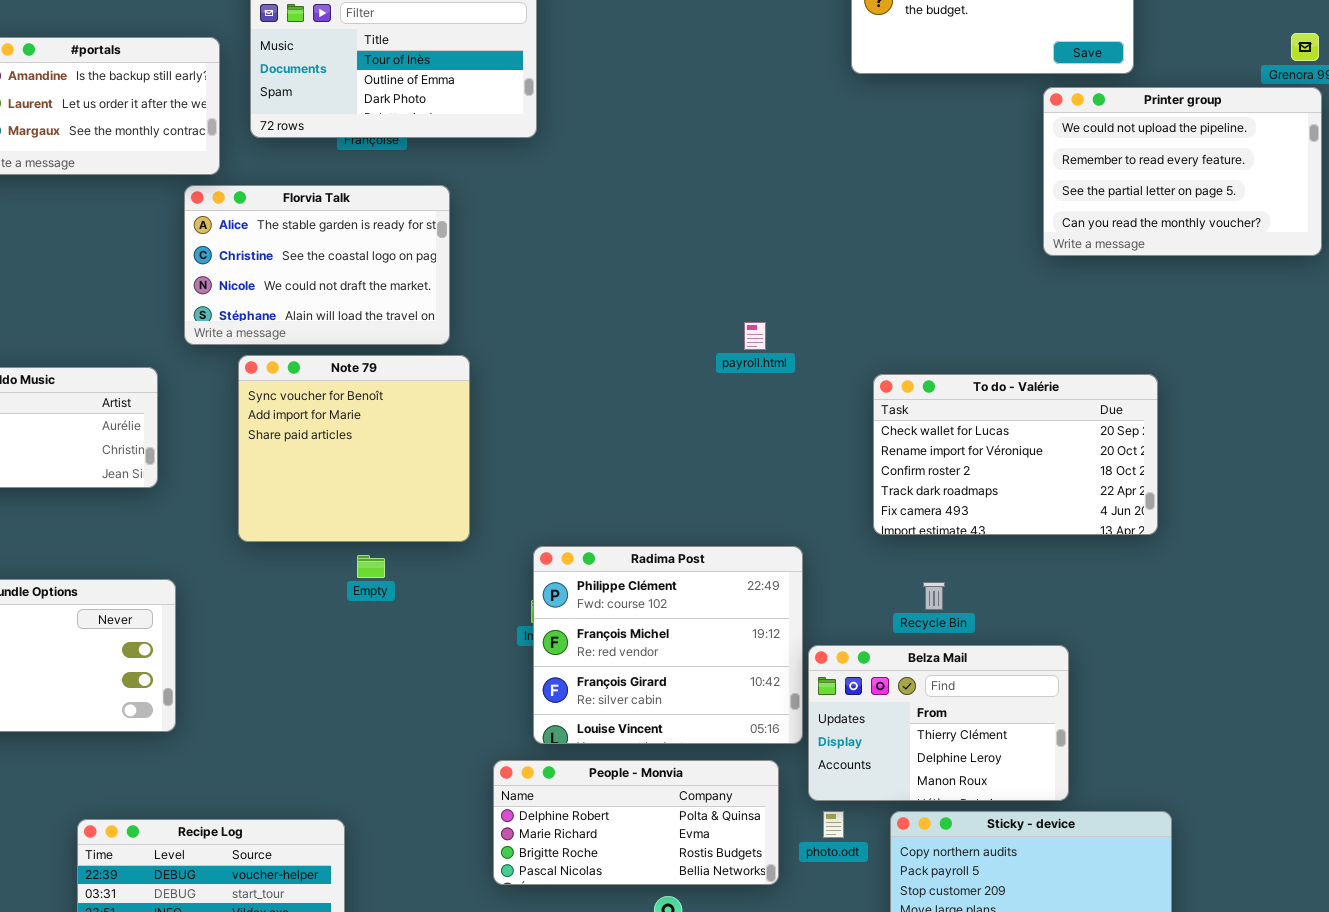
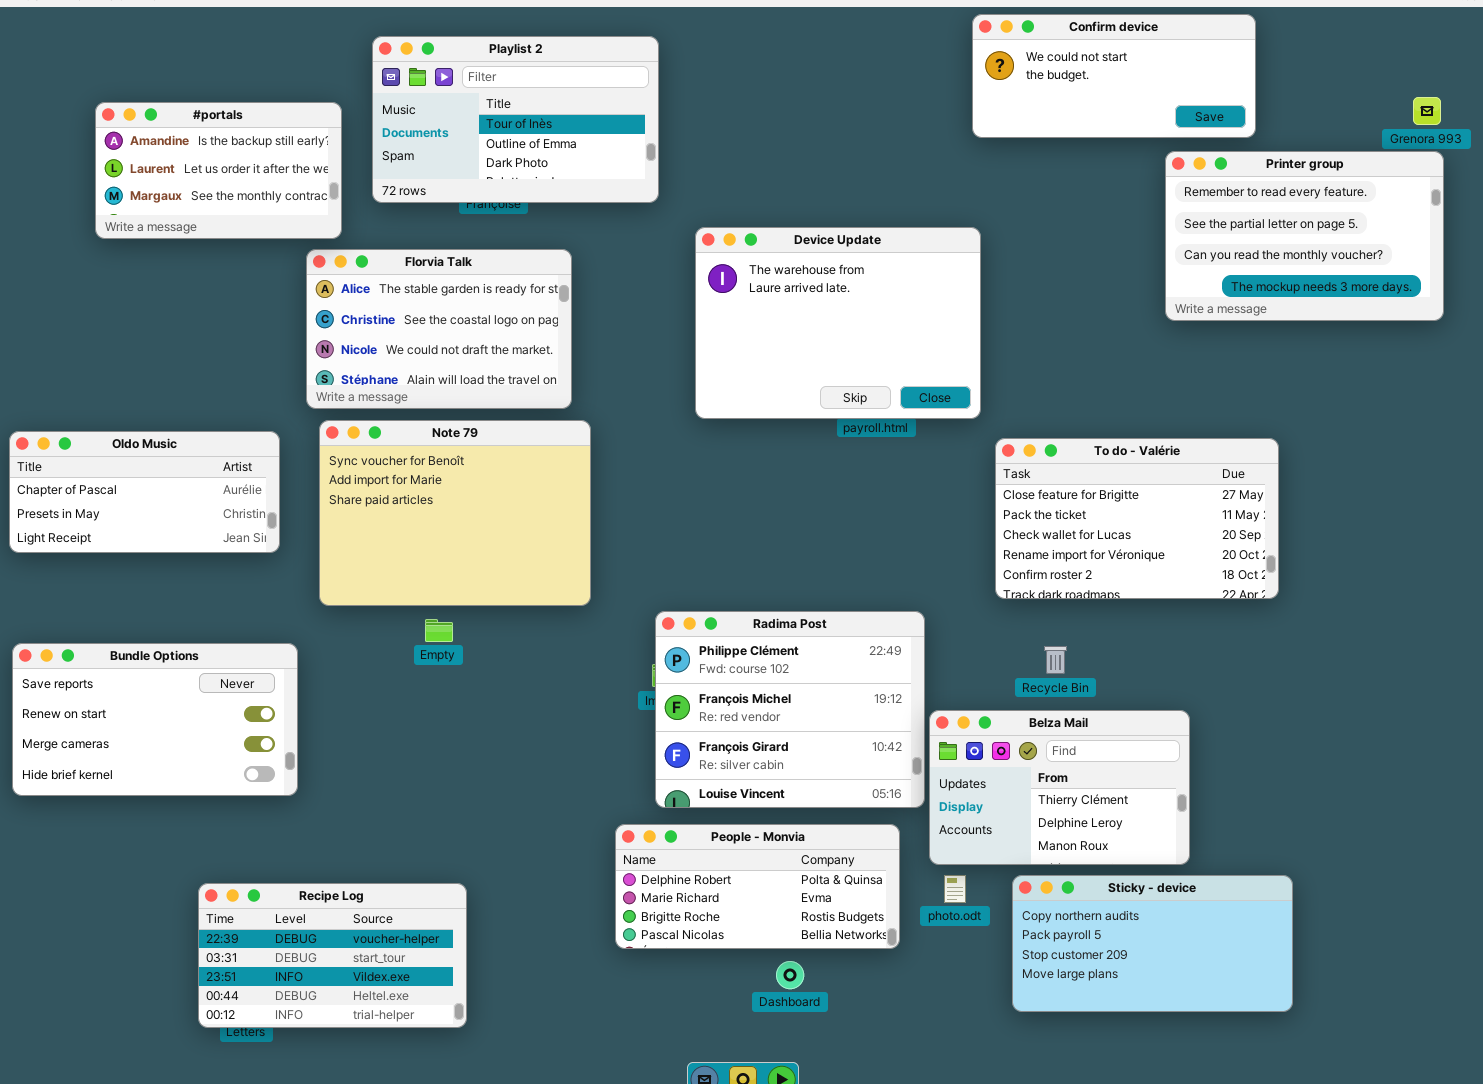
Printer group: [1043,87,1322,256] -> [1165,151,1444,321], scrolled down 1 row
Device Update: none -> [695,227,981,419], opened
Note 79: [238,355,470,542] -> [319,420,591,606], resized
To do - Valérie: [873,374,1158,535] -> [995,438,1279,599], scrolled up 2 rows
Empty: [357,555,385,578] -> [425,619,453,642], moved

